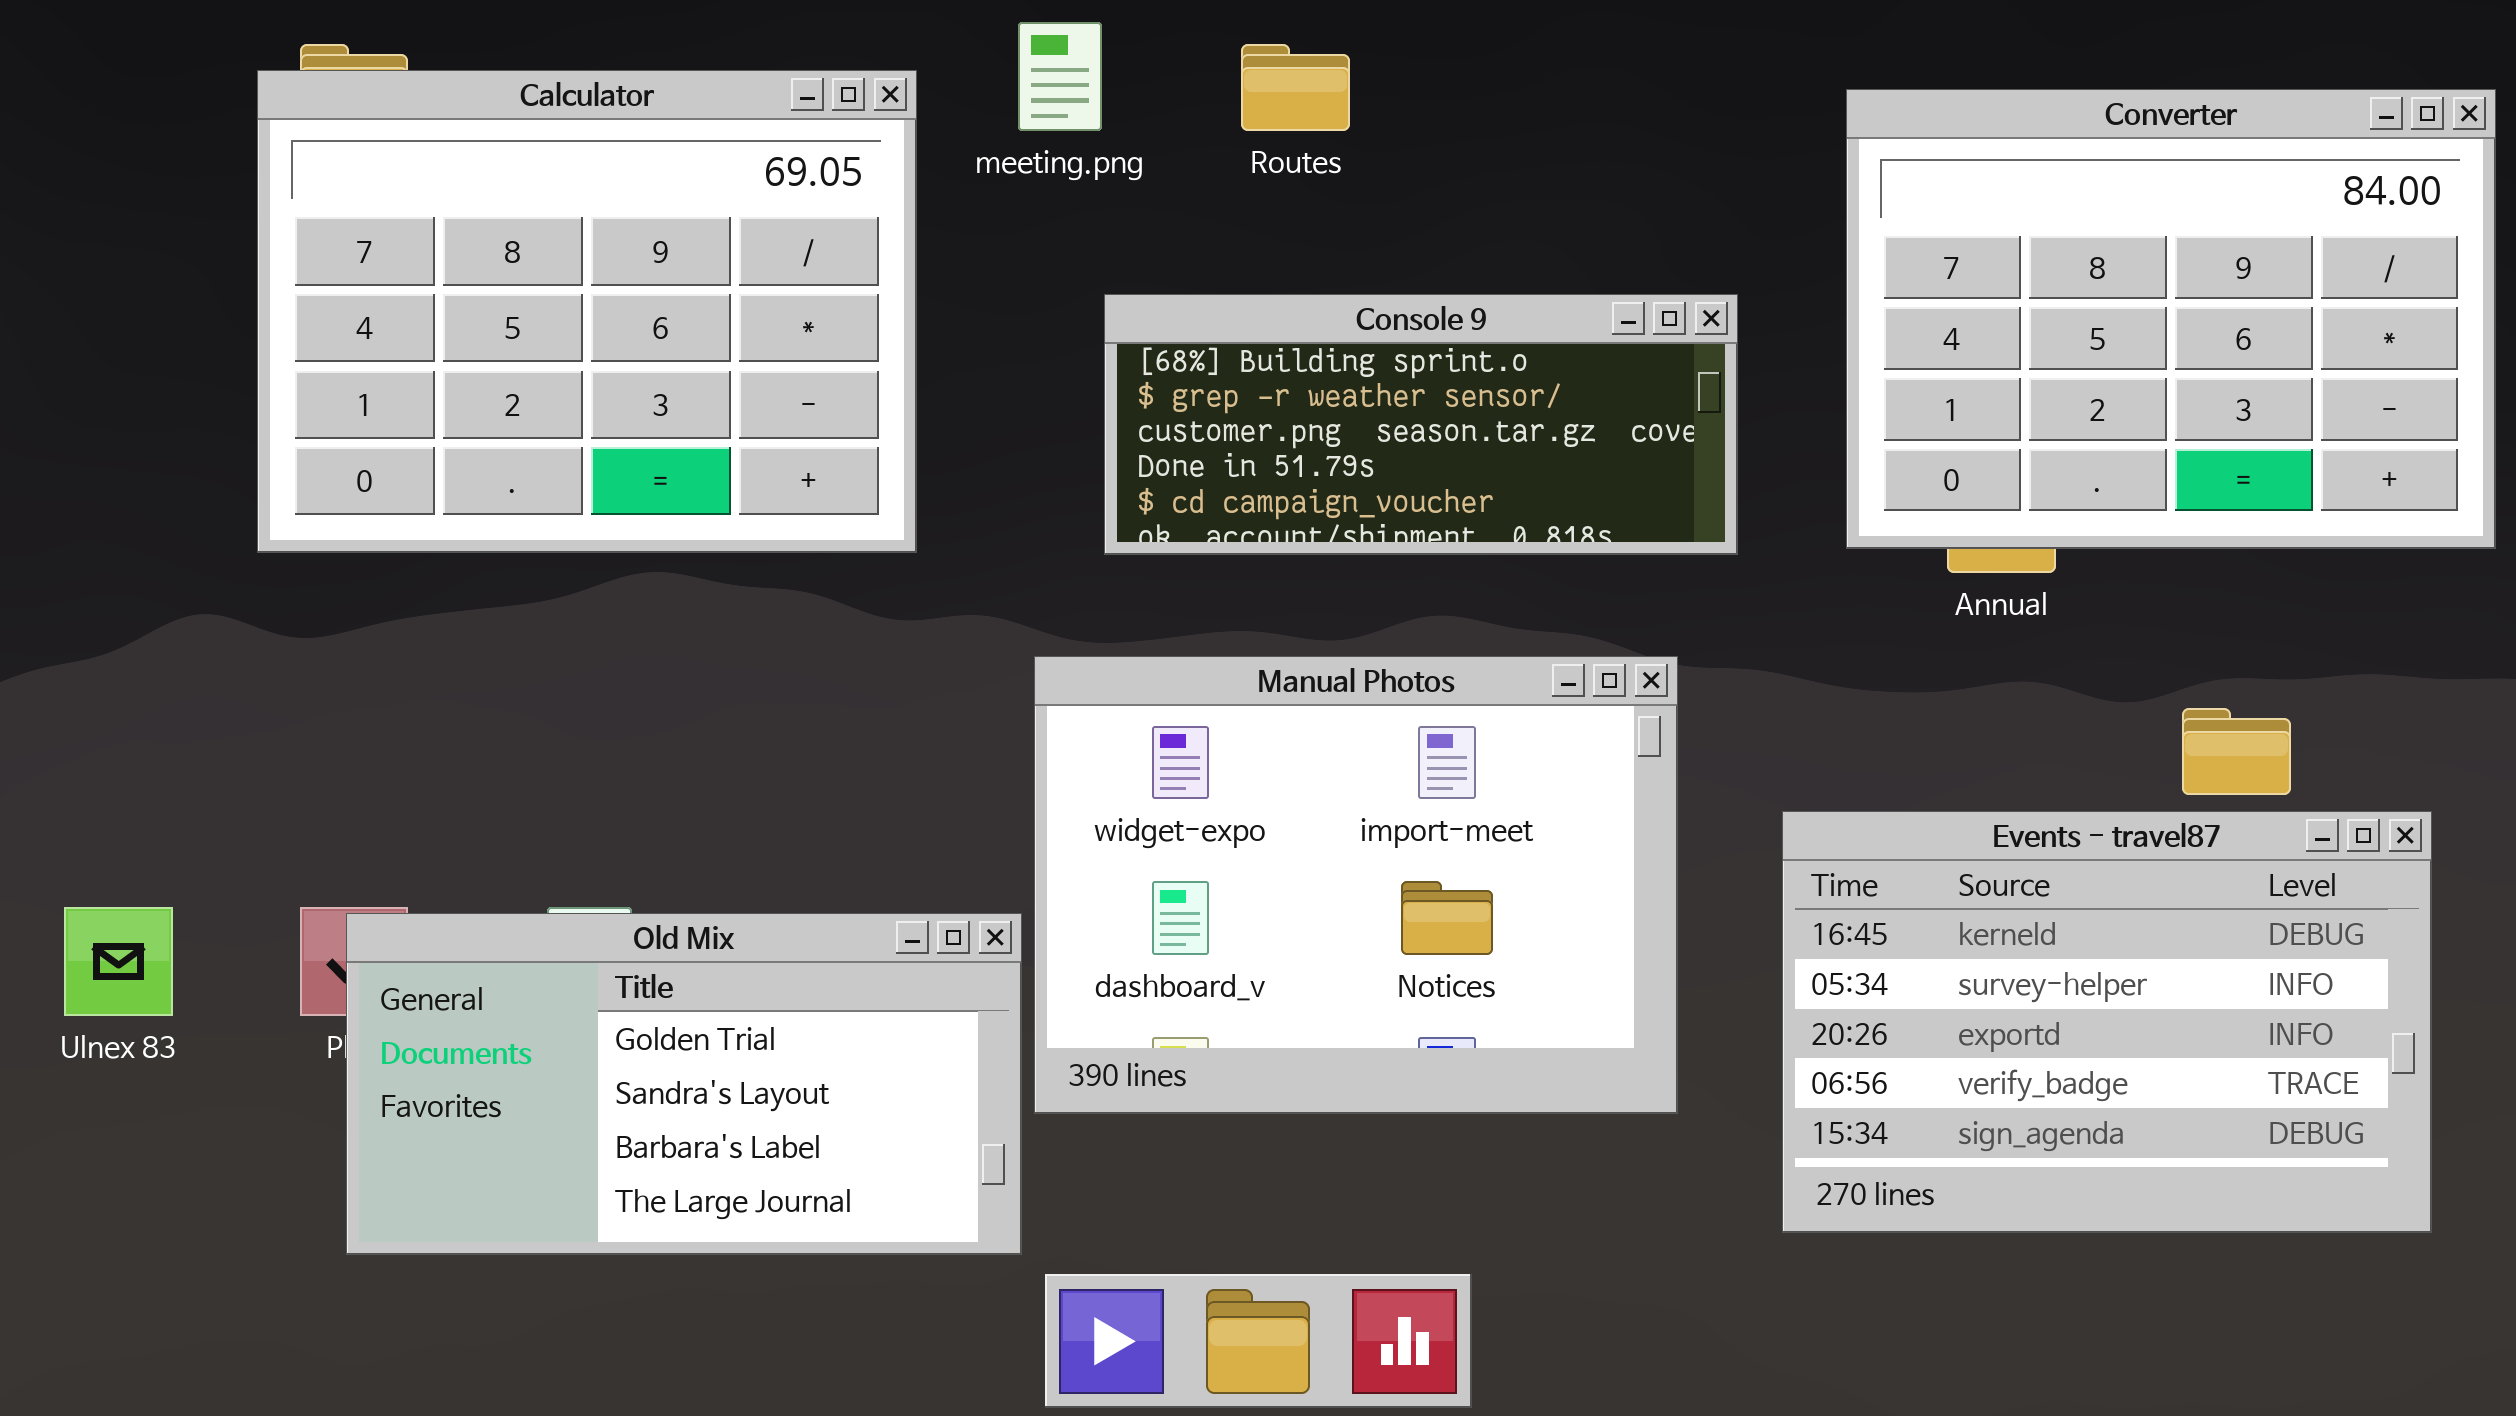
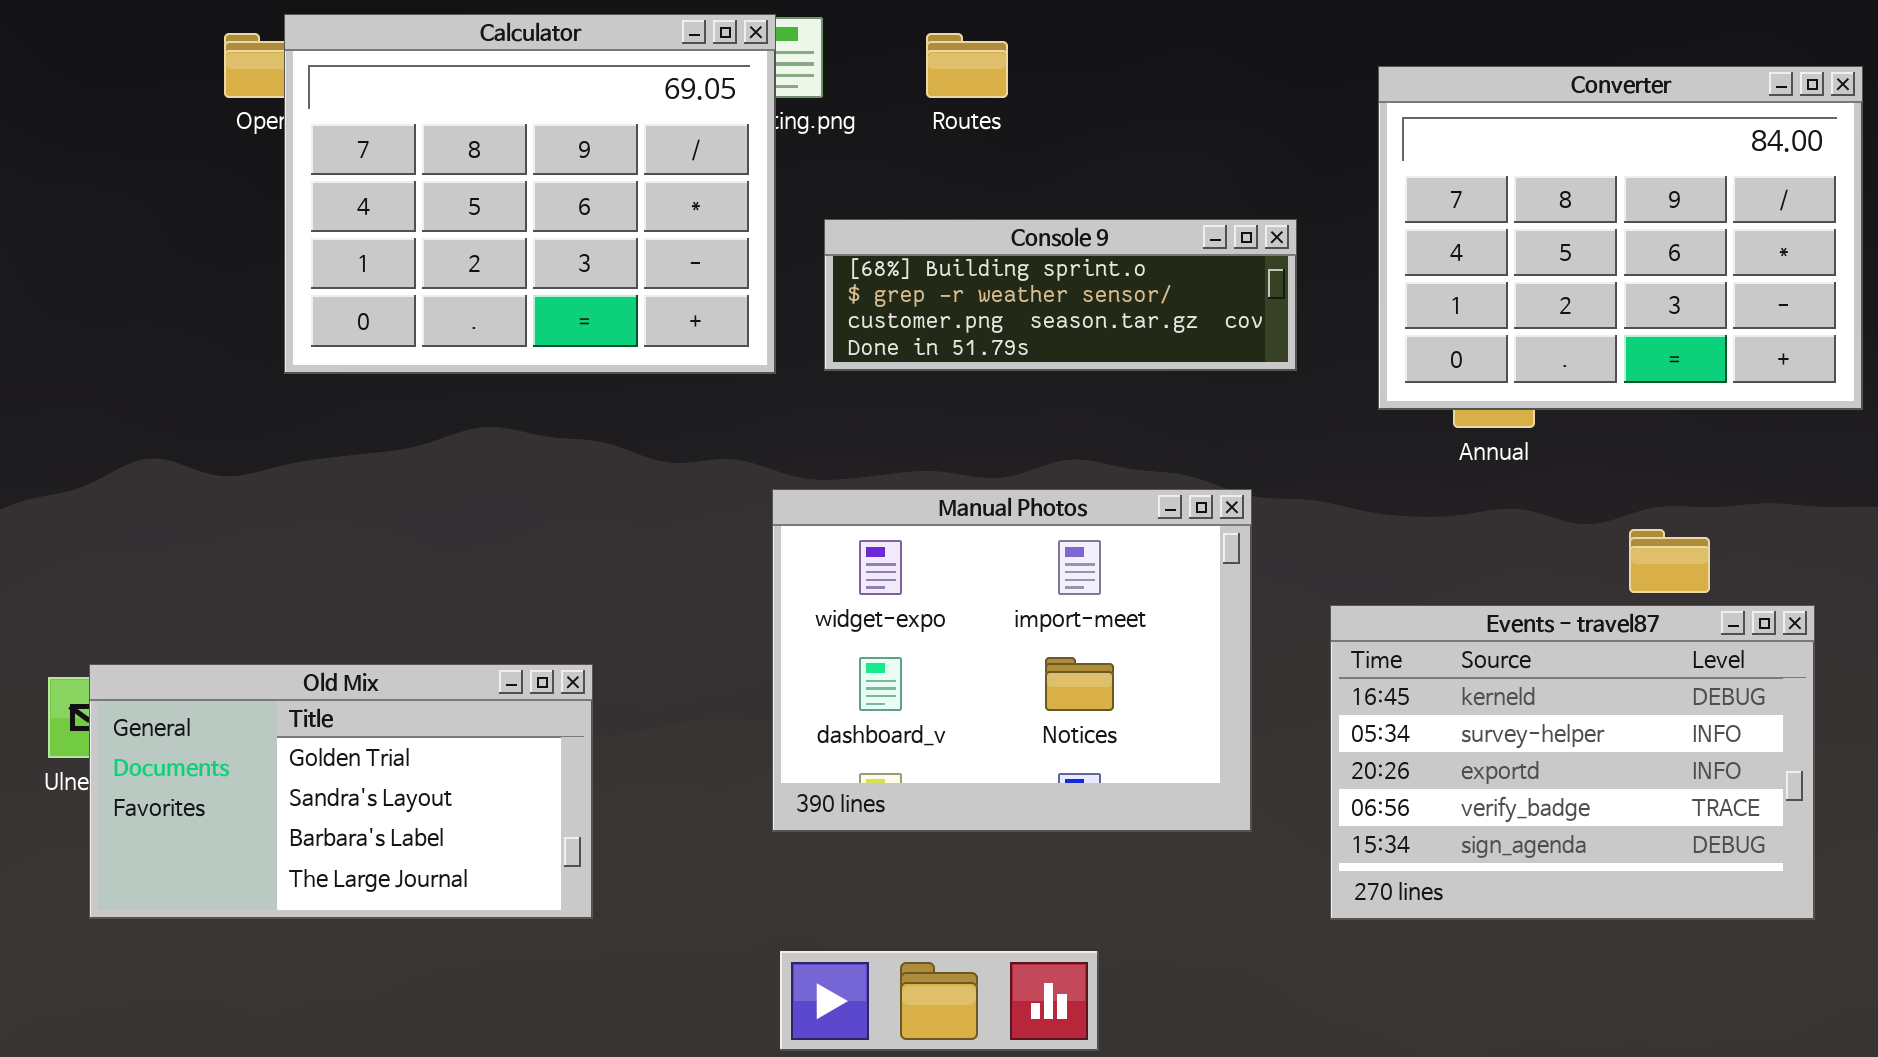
Calculator: [257,70,917,553] -> [284,14,776,374], moved
Console 9: [1104,294,1738,555] -> [824,219,1297,371], resized
Old Mix: [346,913,1022,1255] -> [89,664,593,919], moved

